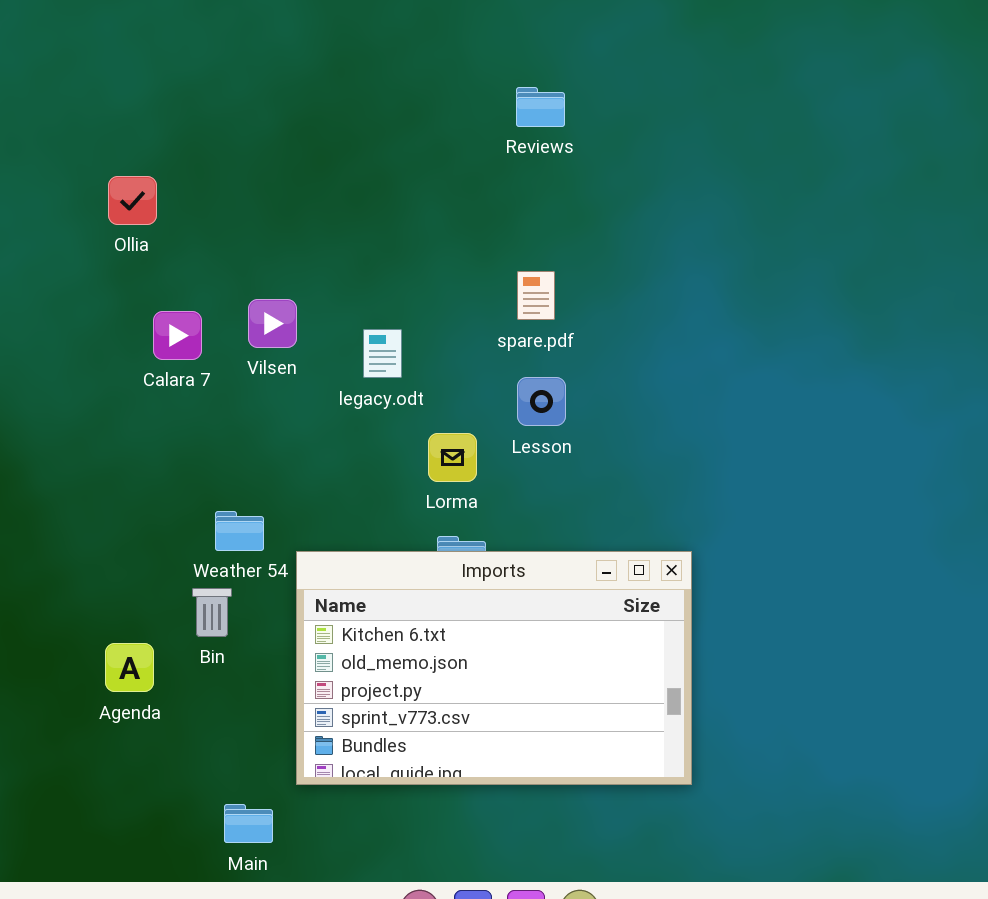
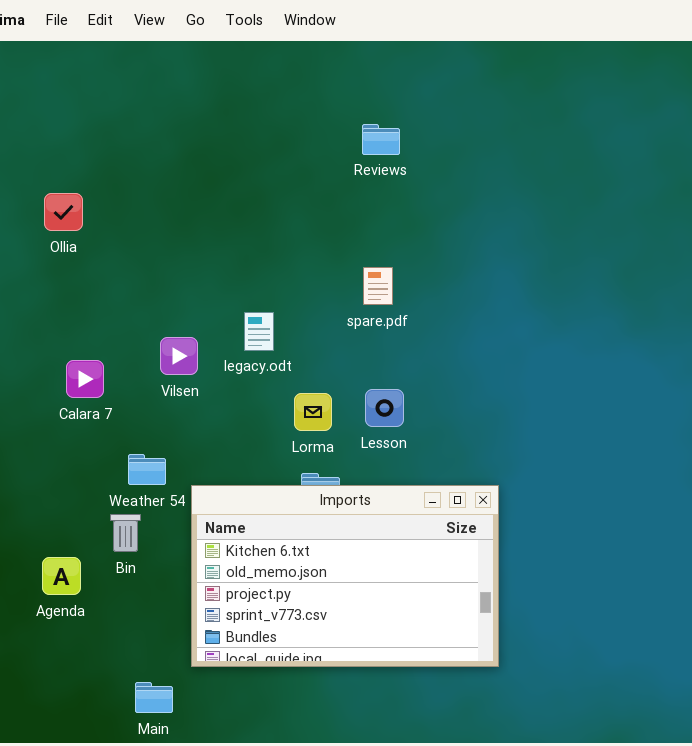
Vilsen: [248,299,297,348] -> [160,337,198,375], moved
Calara 7: [153,311,202,360] -> [66,360,104,398], moved
Lesson: [517,377,566,426] -> [365,389,404,427], moved

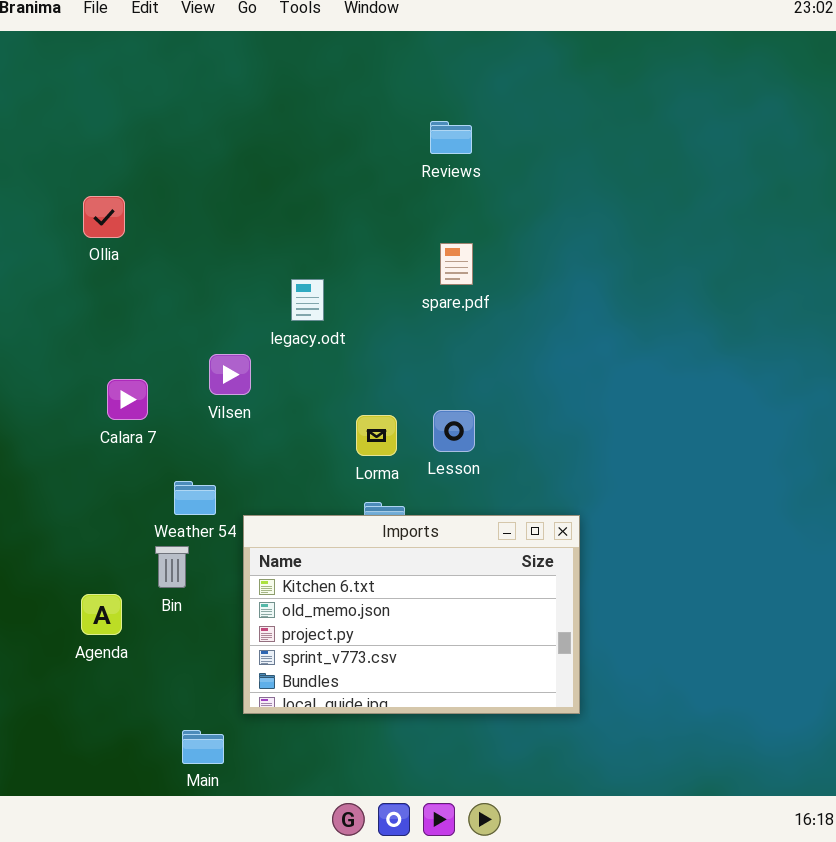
spare.pdf: [363,267,393,305] -> [440,243,473,285], moved
legacy.odt: [244,312,274,351] -> [291,279,324,321], moved

